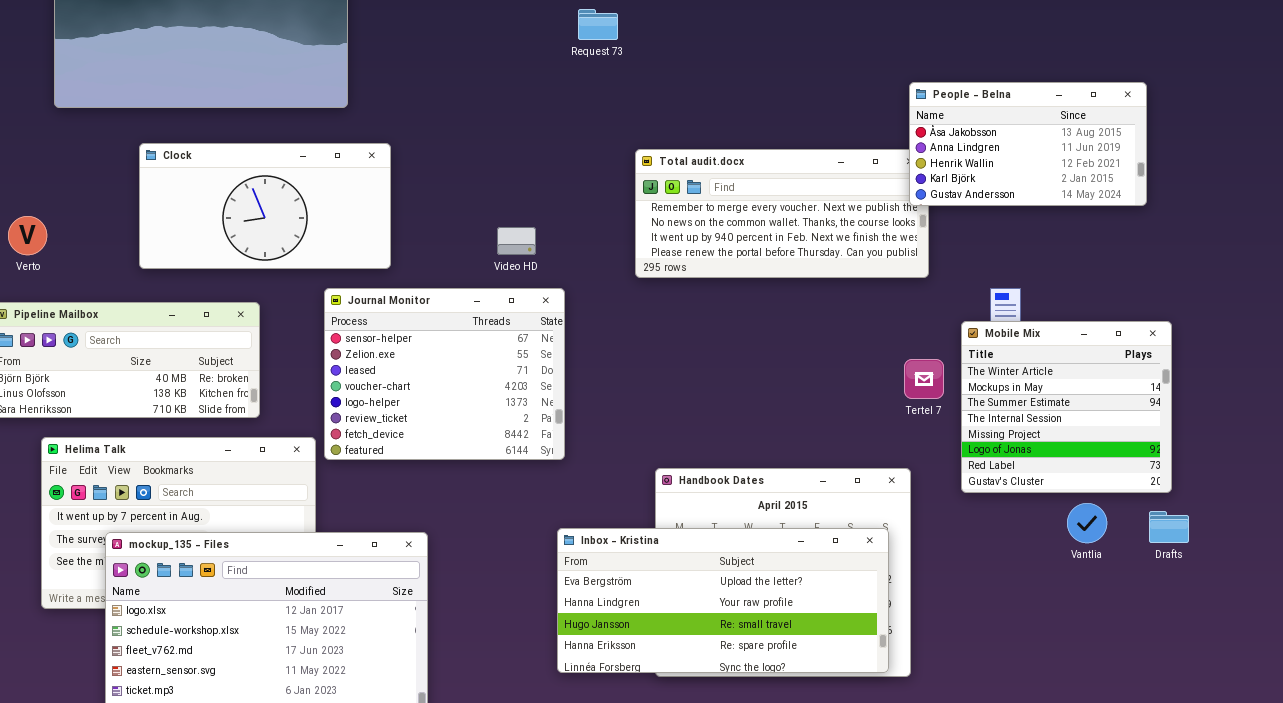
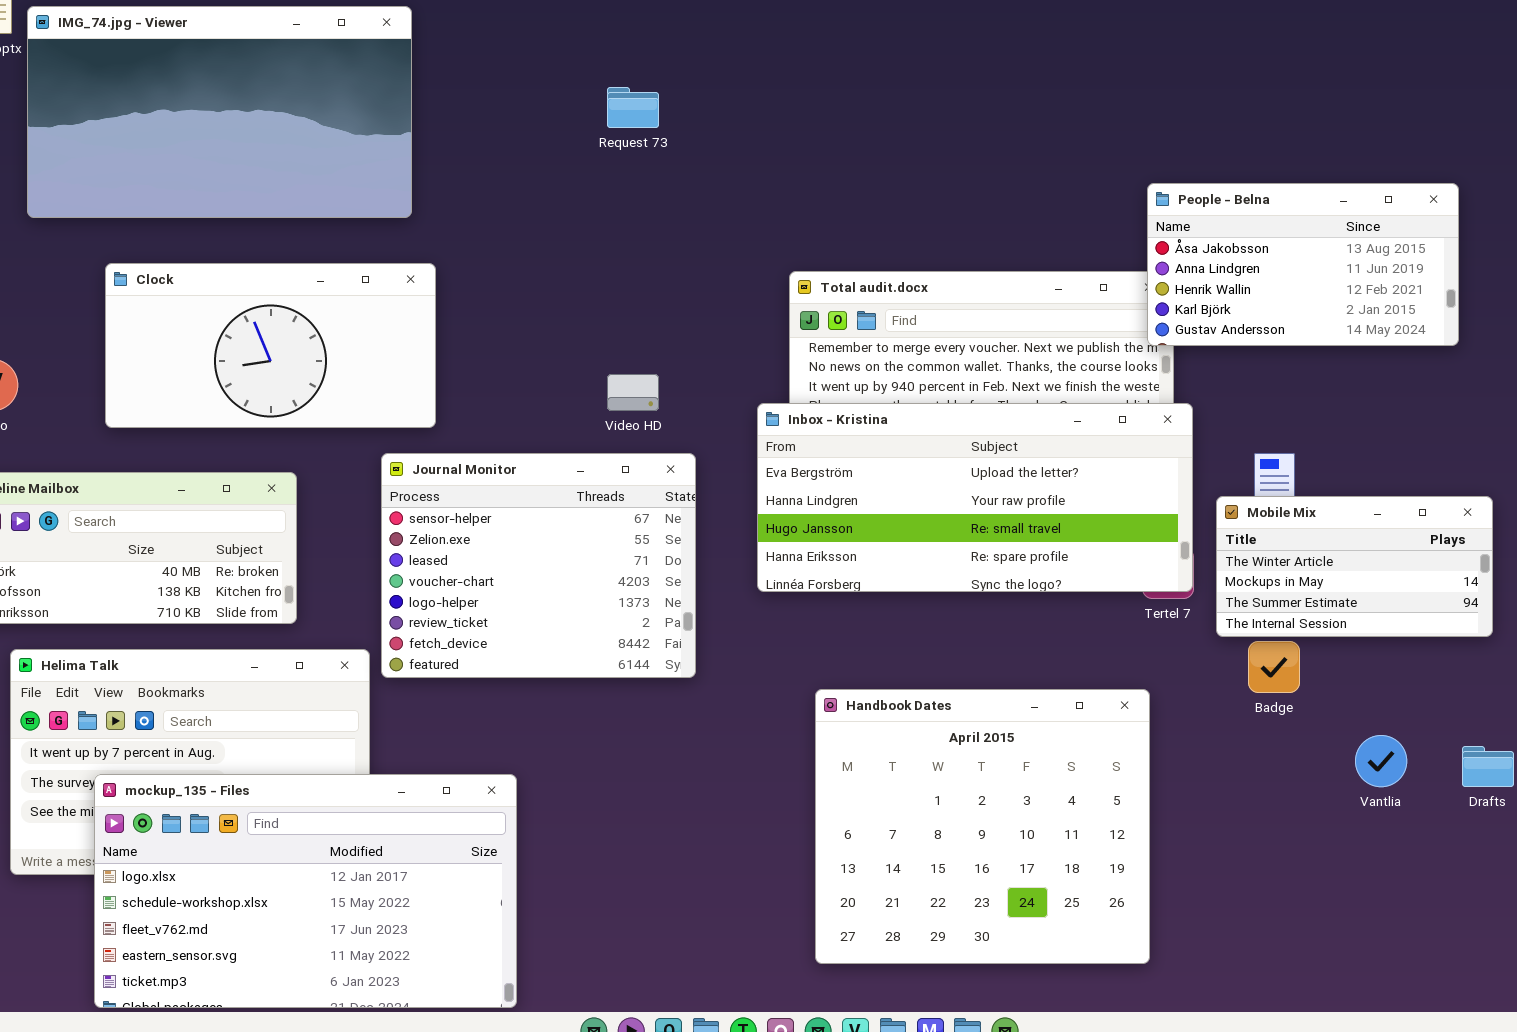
Request 73: [578,9,618,40] -> [607,87,659,128], moved
Clock: [139,143,391,269] -> [105,263,436,428], moved
Mobile Mix: [961,321,1172,493] -> [1216,496,1493,637], resized
Inbox - Kristina: [557,528,889,673] -> [757,403,1193,592], moved

